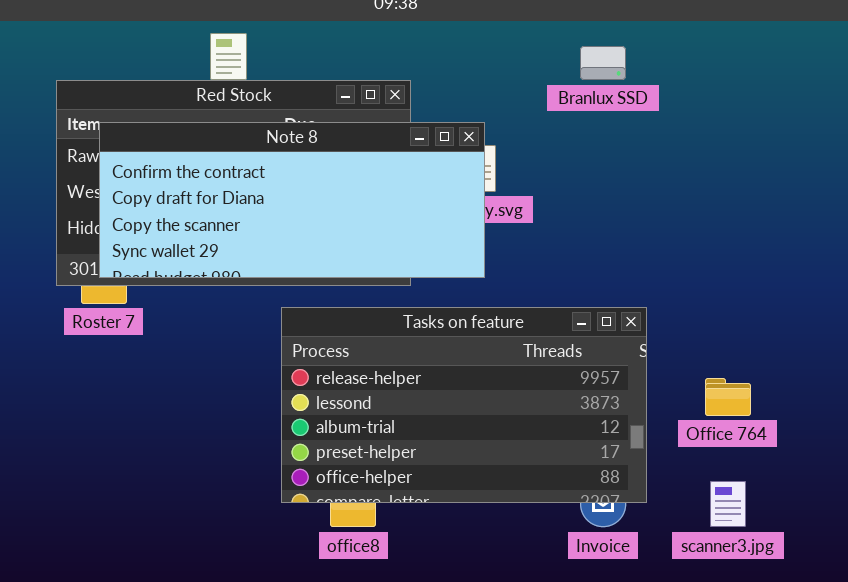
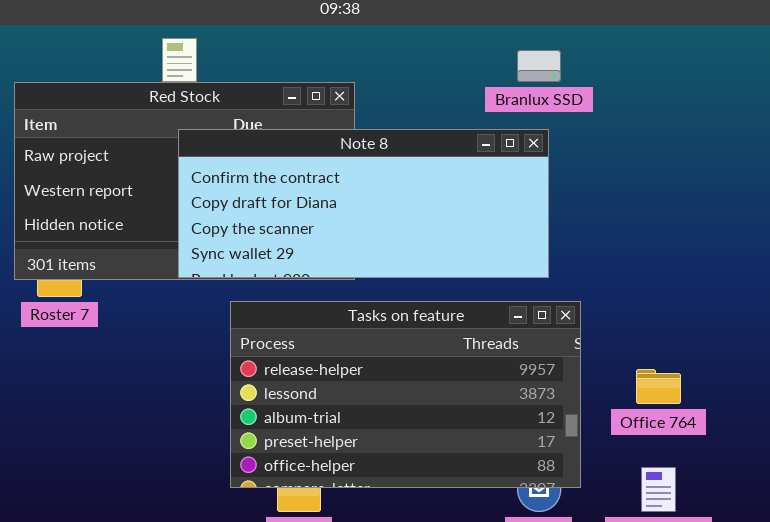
Note 8: [99,122,485,278] -> [178,129,549,278], moved

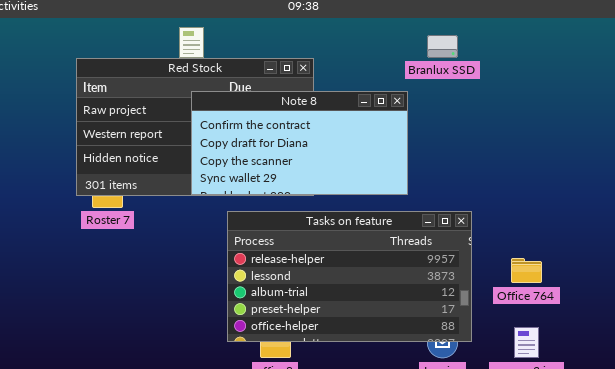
Note 8: [178,129,549,278] -> [191,91,408,195], resized

